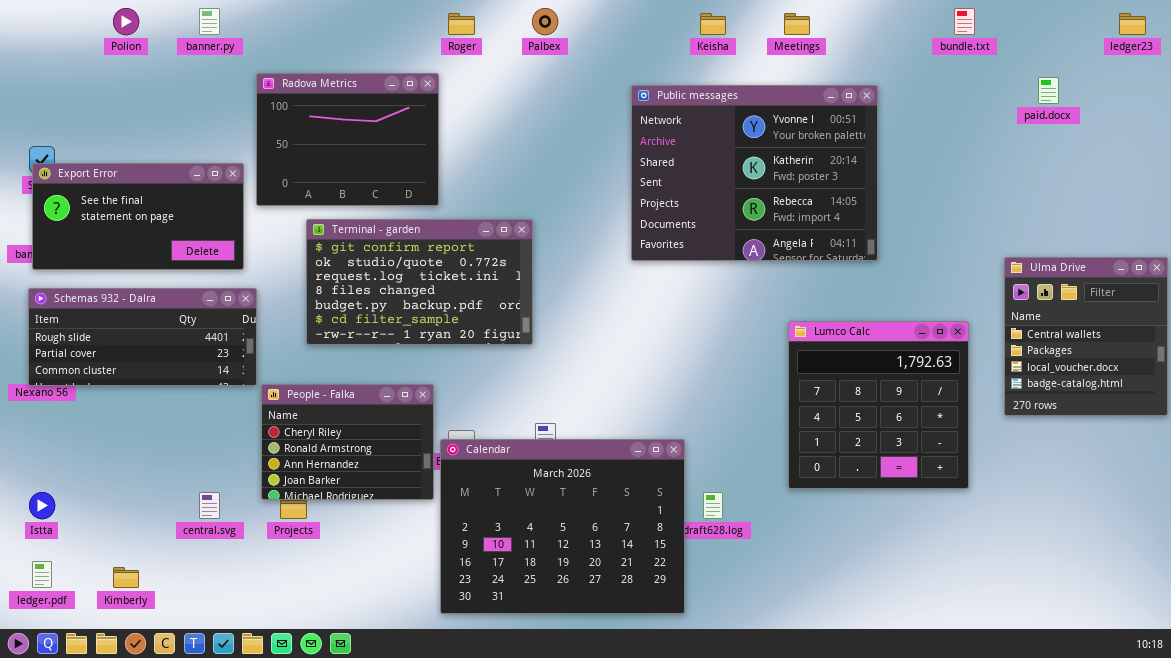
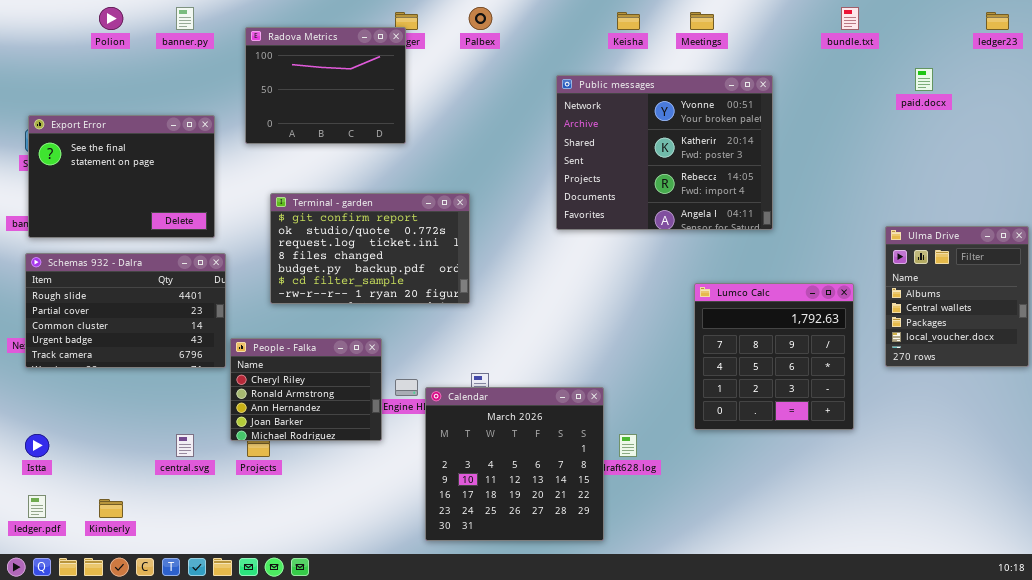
Radova Metrics: [256,73,439,206] -> [245,27,406,144], moved
Export Error: [32,163,244,270] -> [28,115,215,238], resized
Ulma Drive: [1004,257,1168,416] -> [885,226,1029,367], scrolled up 1 row
Schemas 932 - Dalra: [28,288,257,386] -> [25,253,226,368], resized
Calendar: [440,439,685,614] -> [425,387,604,541], resized

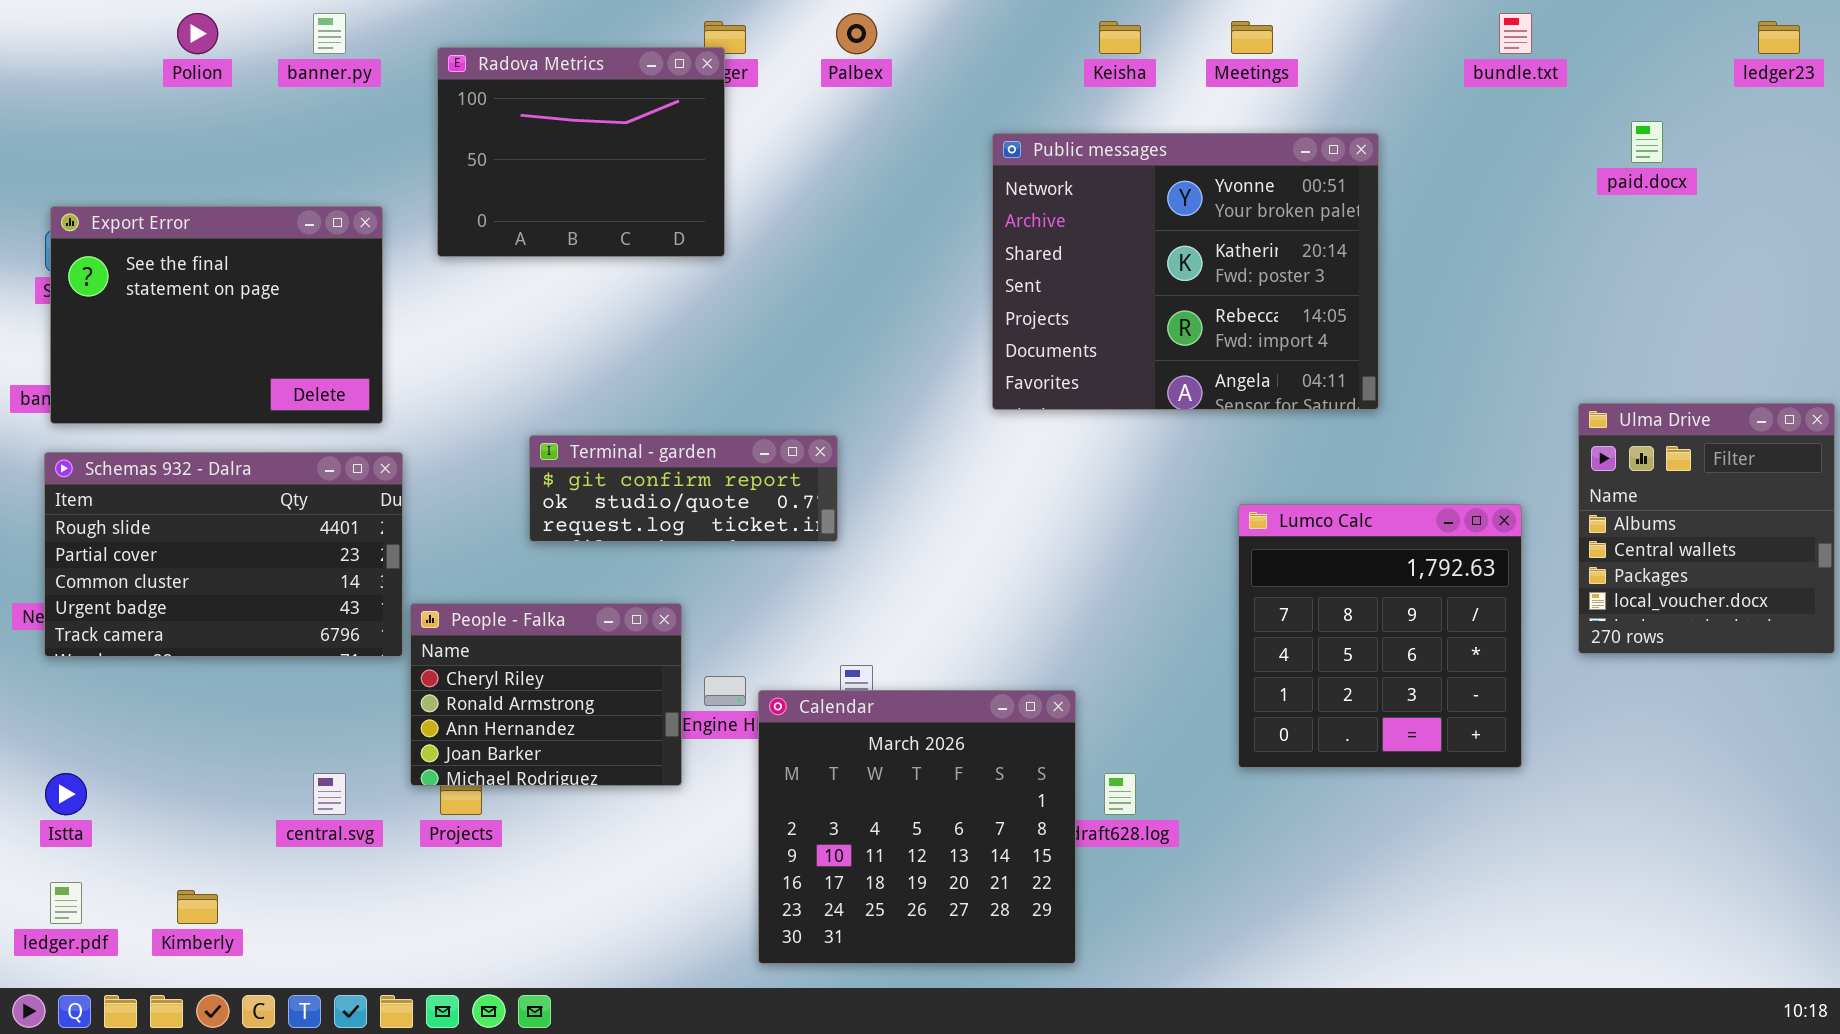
Terminal - garden: [270,193,470,304] -> [529,435,838,542], resized

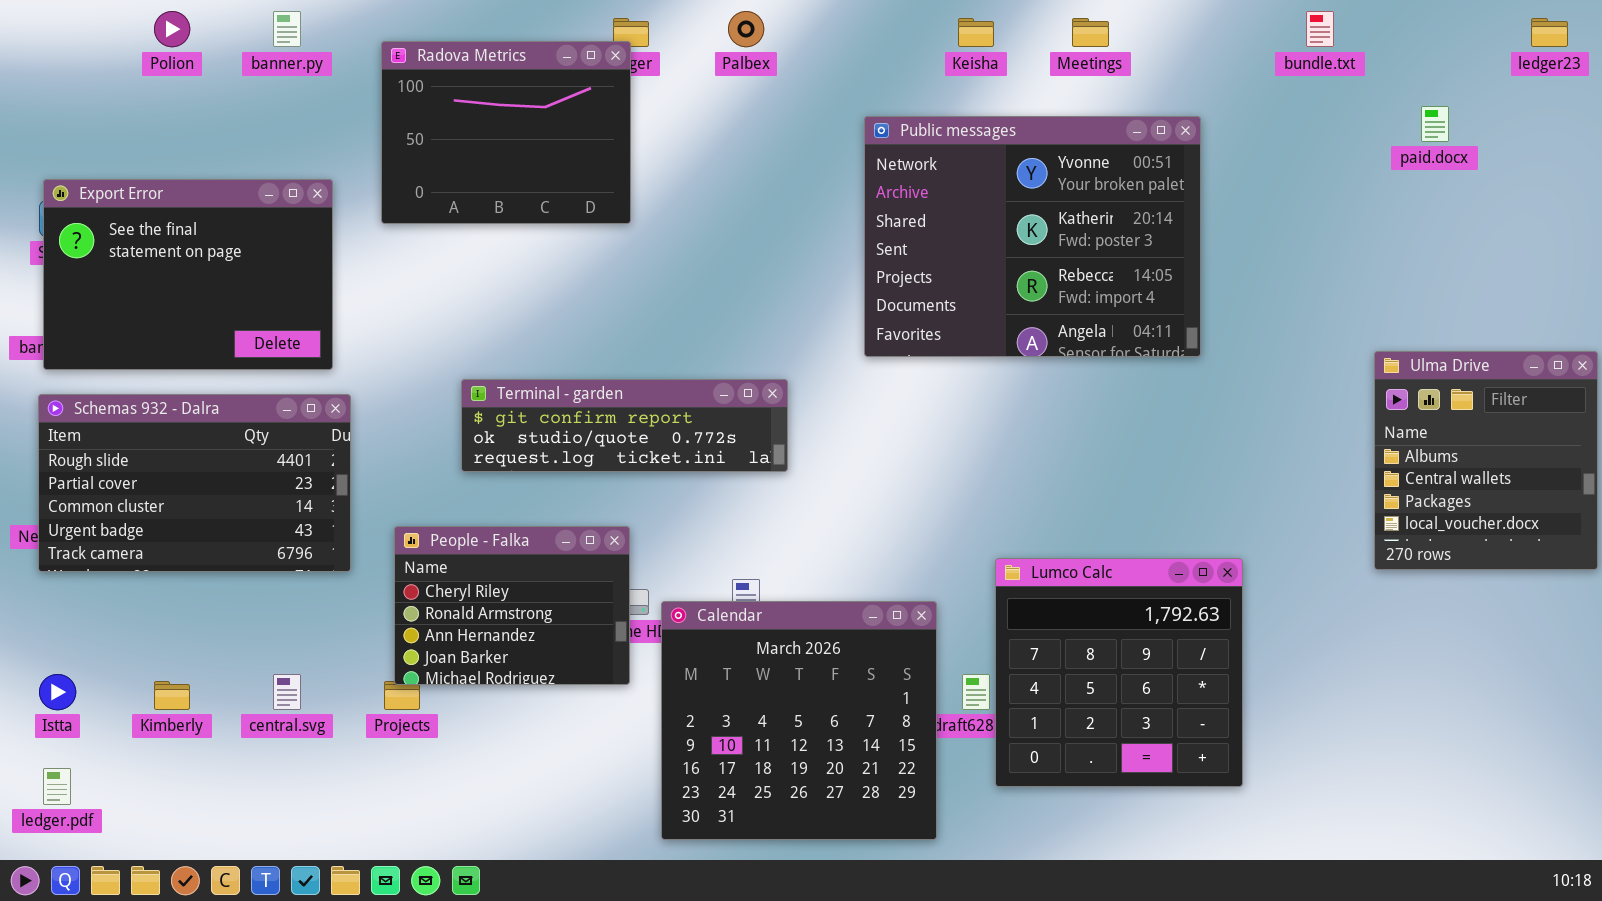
Terminal - garden: [529,435,838,542] -> [461,379,788,472], resized
Lumco Calc: [1238,504,1522,768] -> [995,558,1243,787], moved
People - Falka: [410,603,682,786] -> [394,526,630,685], moved
Kimberly: [177,890,218,924] -> [154,681,190,710], moved

